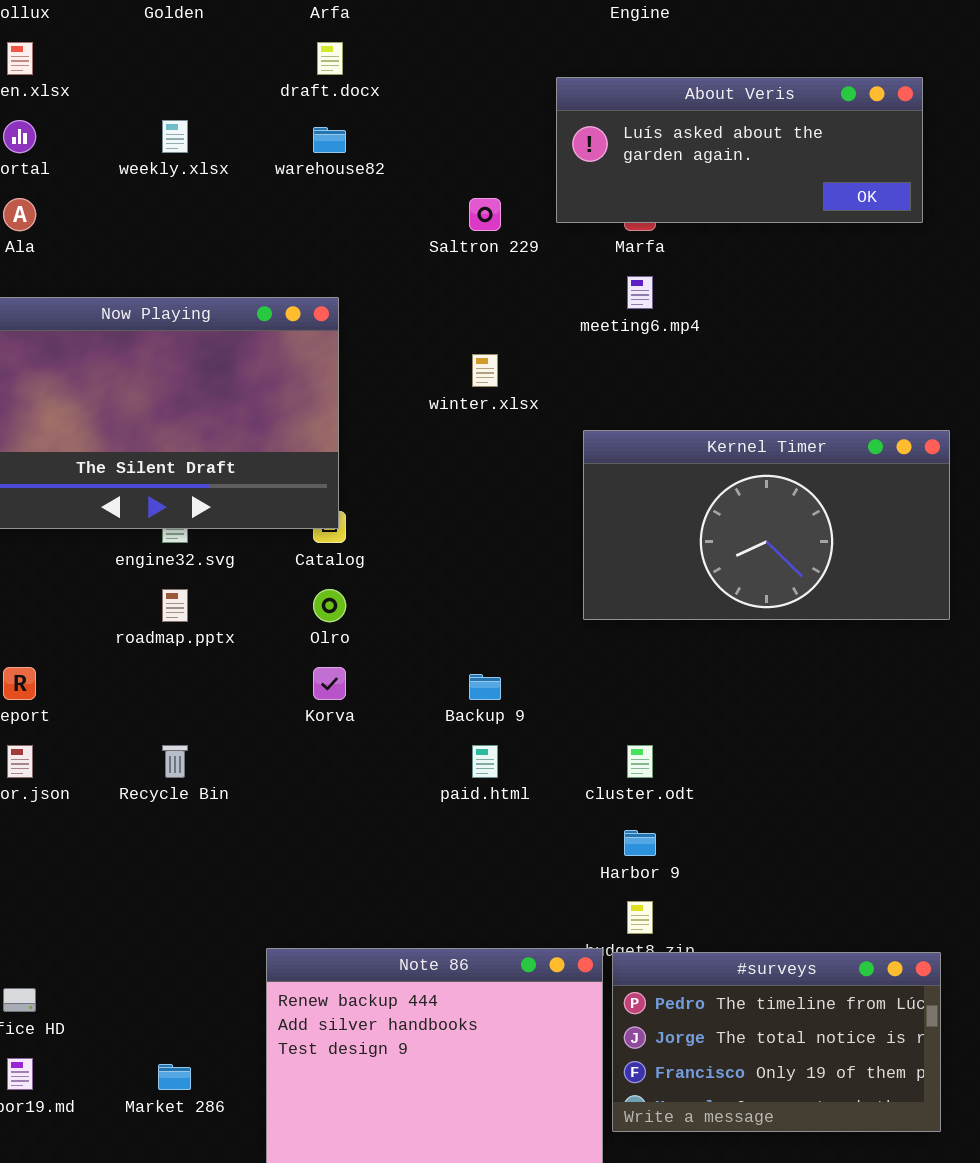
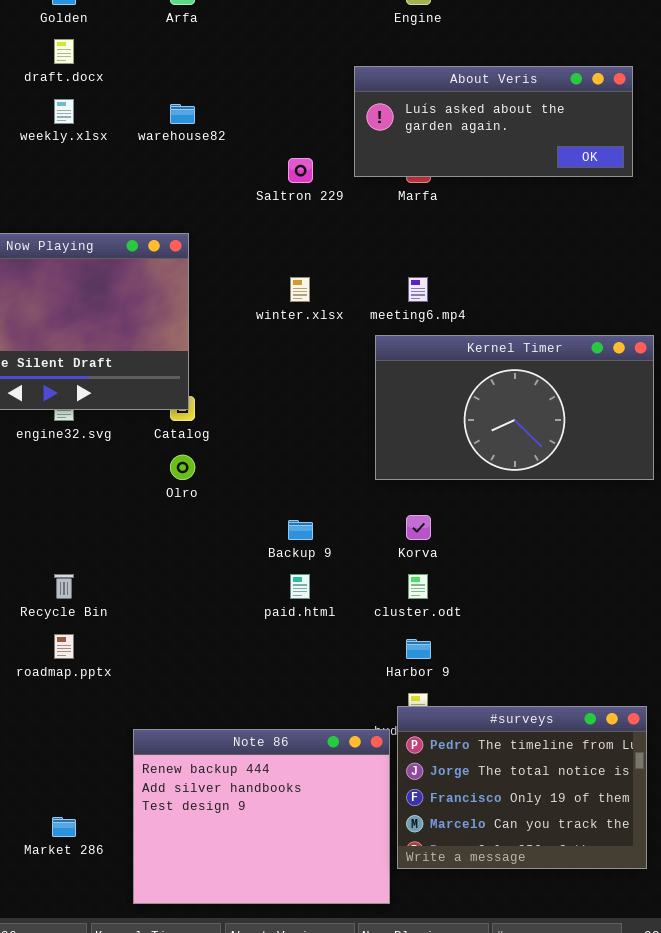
draft.docx: [317,42,343,75] -> [54,39,74,64], moved
meeting6.mp4: [627,276,653,309] -> [408,277,428,302], moved
roadmap.pptx: [162,589,188,622] -> [54,634,74,659], moved
Korva: [313,667,346,700] -> [406,515,431,540], moved
#surveys: [612,952,941,1132] -> [397,706,647,869], resized

